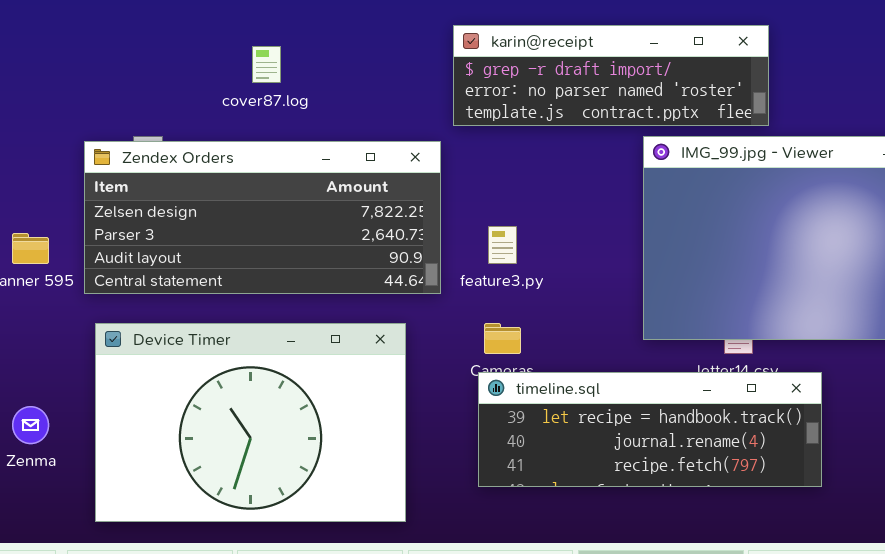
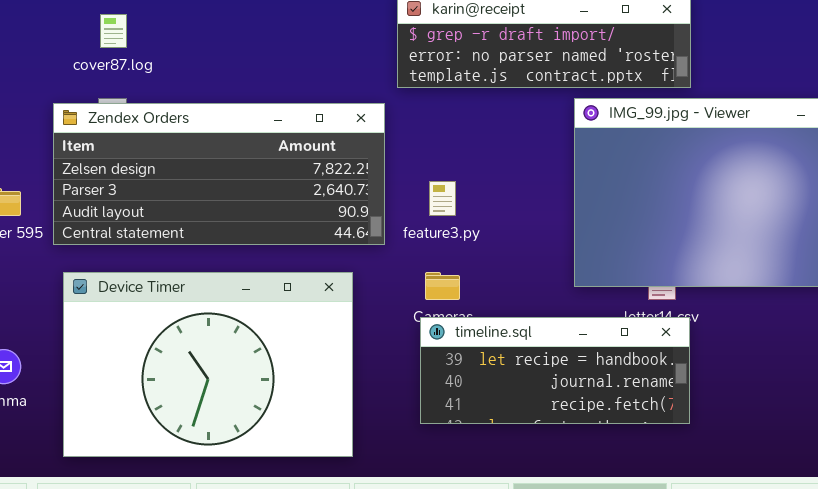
cover87.log: [252,46,281,83] -> [100,14,127,48], moved
timeline.sql: [478,372,822,487] -> [420,317,690,424], resized

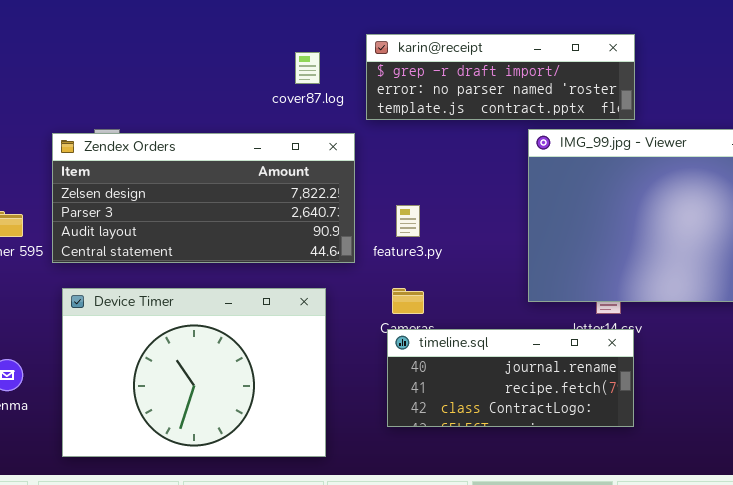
cover87.log: [100,14,127,48] -> [295,52,320,84], moved
timeline.sql: [420,317,690,424] -> [387,329,634,427], scrolled down 1 row

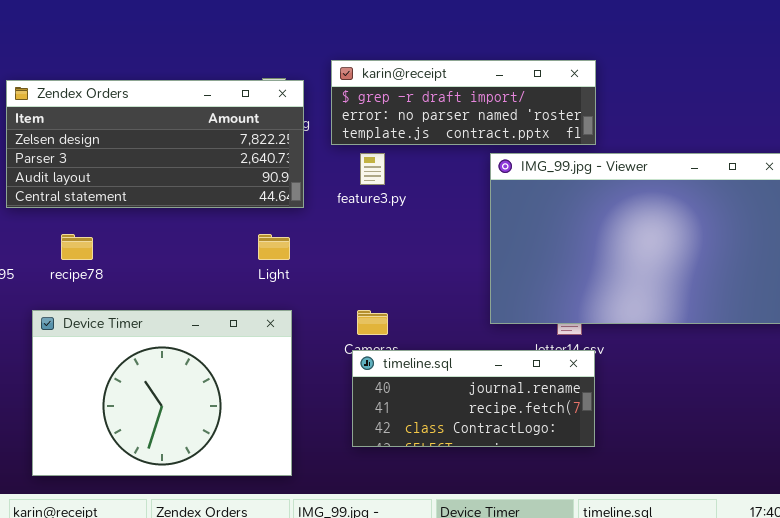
Zendex Orders: [52,133,355,263] -> [6,80,304,208], moved
feature3.py: [396,205,420,237] -> [360,153,385,185], moved

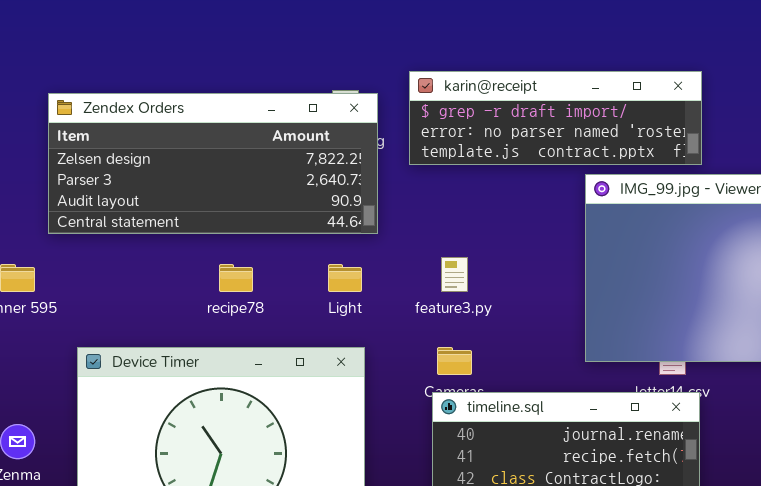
feature3.py: [360,153,385,185] -> [441,257,468,292], moved
recipe78: [61,234,93,260] -> [219,264,253,292], moved

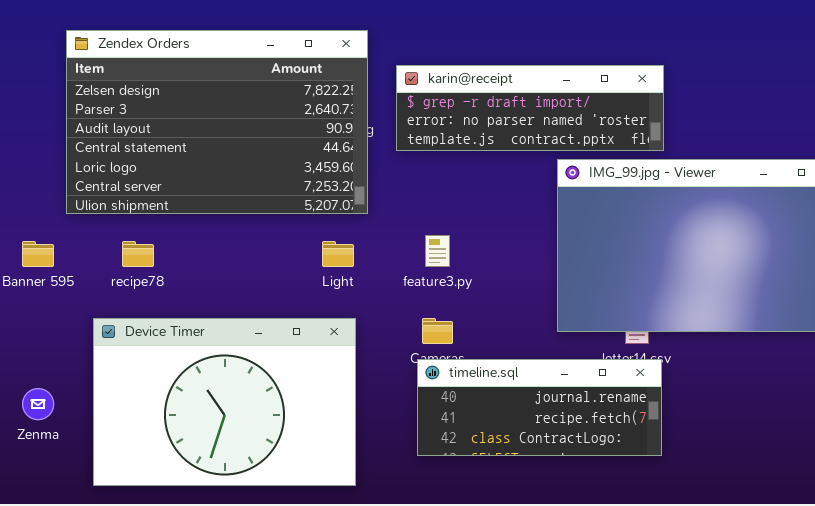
Zendex Orders: [48,93,378,234] -> [66,30,368,214], resized
recipe78: [219,264,253,292] -> [122,241,154,267], moved

